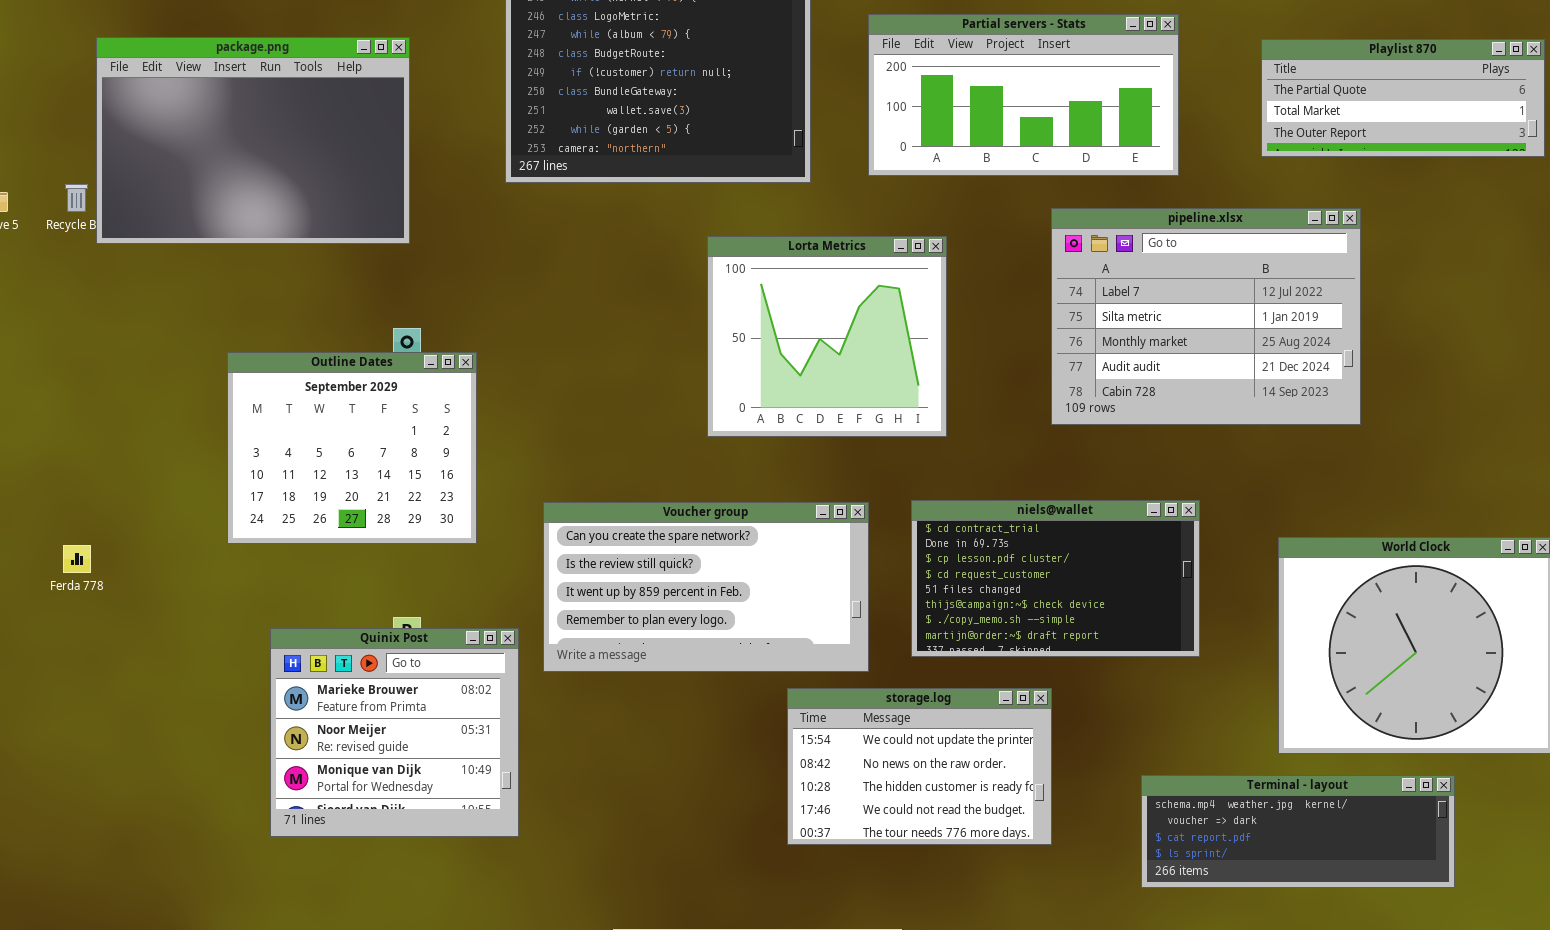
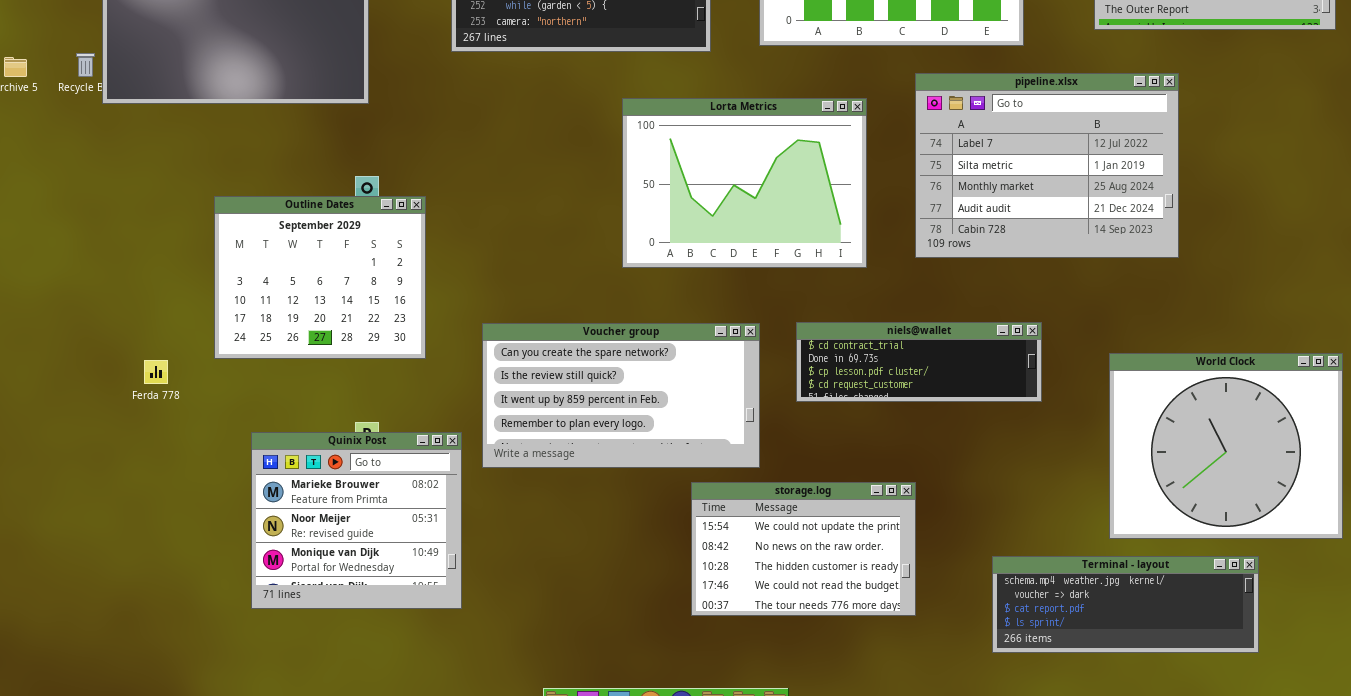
Lorta Metrics: [707,236,947,437] -> [622,98,867,268], resized
niels@wallet: [911,500,1200,657] -> [796,322,1042,402], resized
Ferda 778: [63,545,91,573] -> [144,360,168,384], moved

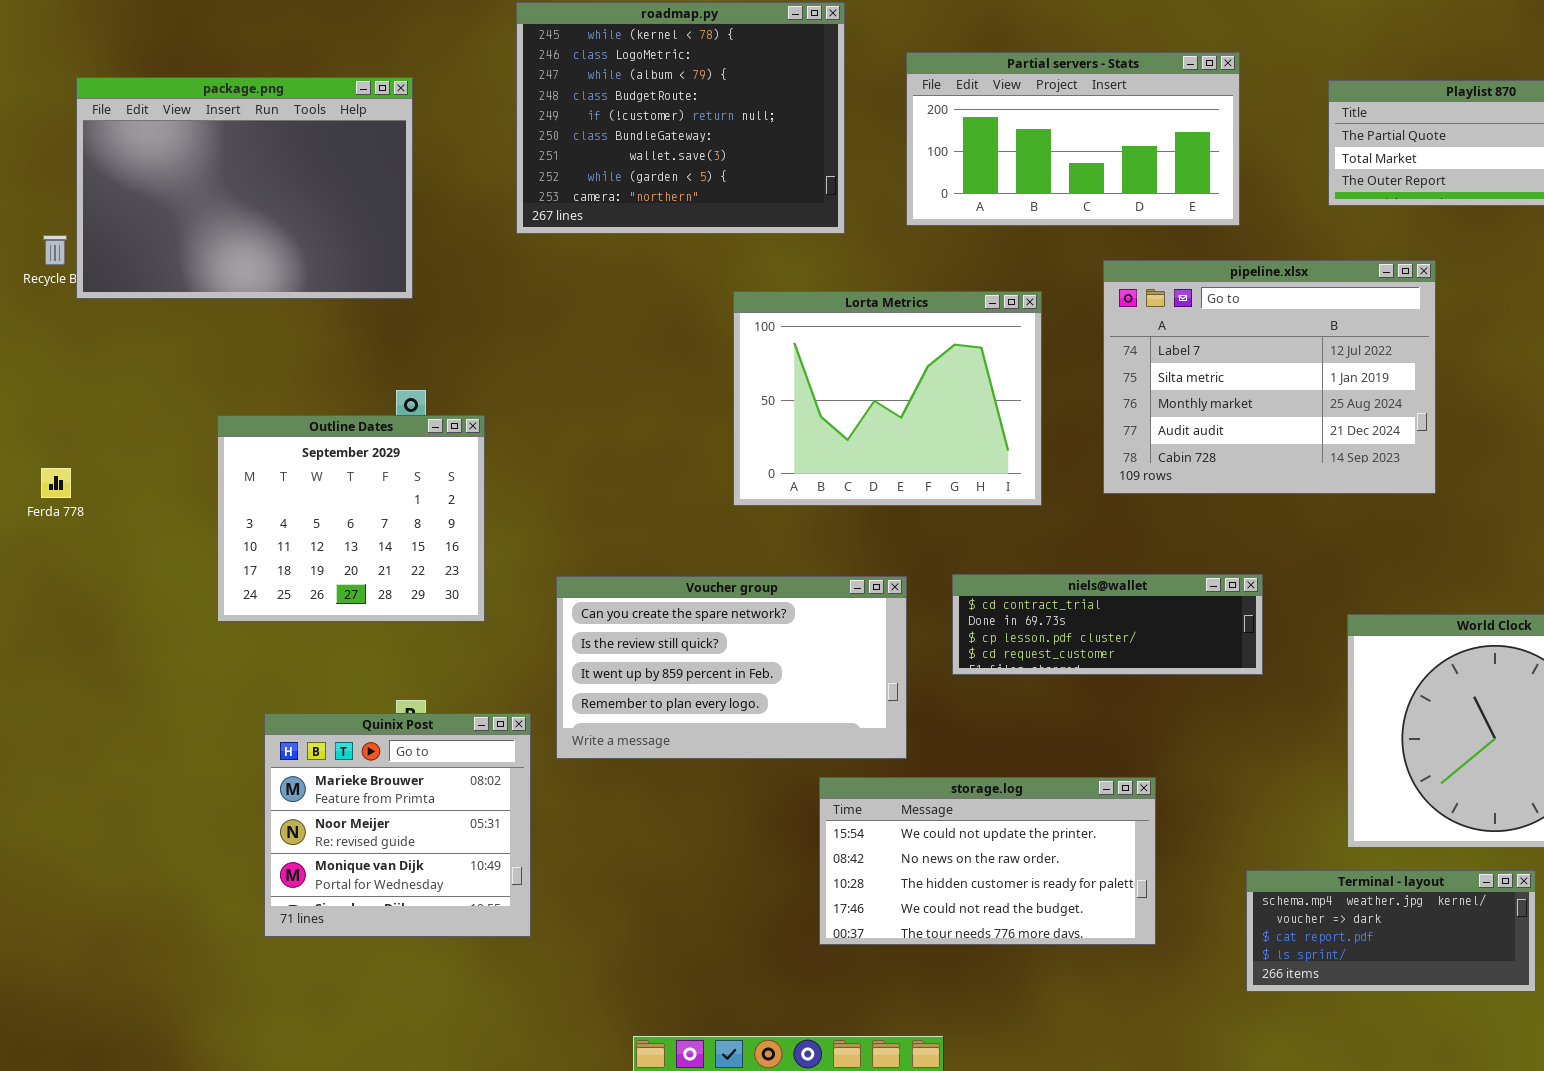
Ferda 778: [144,360,168,384] -> [41,468,71,498], moved
storage.log: [691,482,916,616] -> [819,777,1156,945], resized
Terminal - layout: [992,556,1259,653] -> [1246,870,1536,992], resized

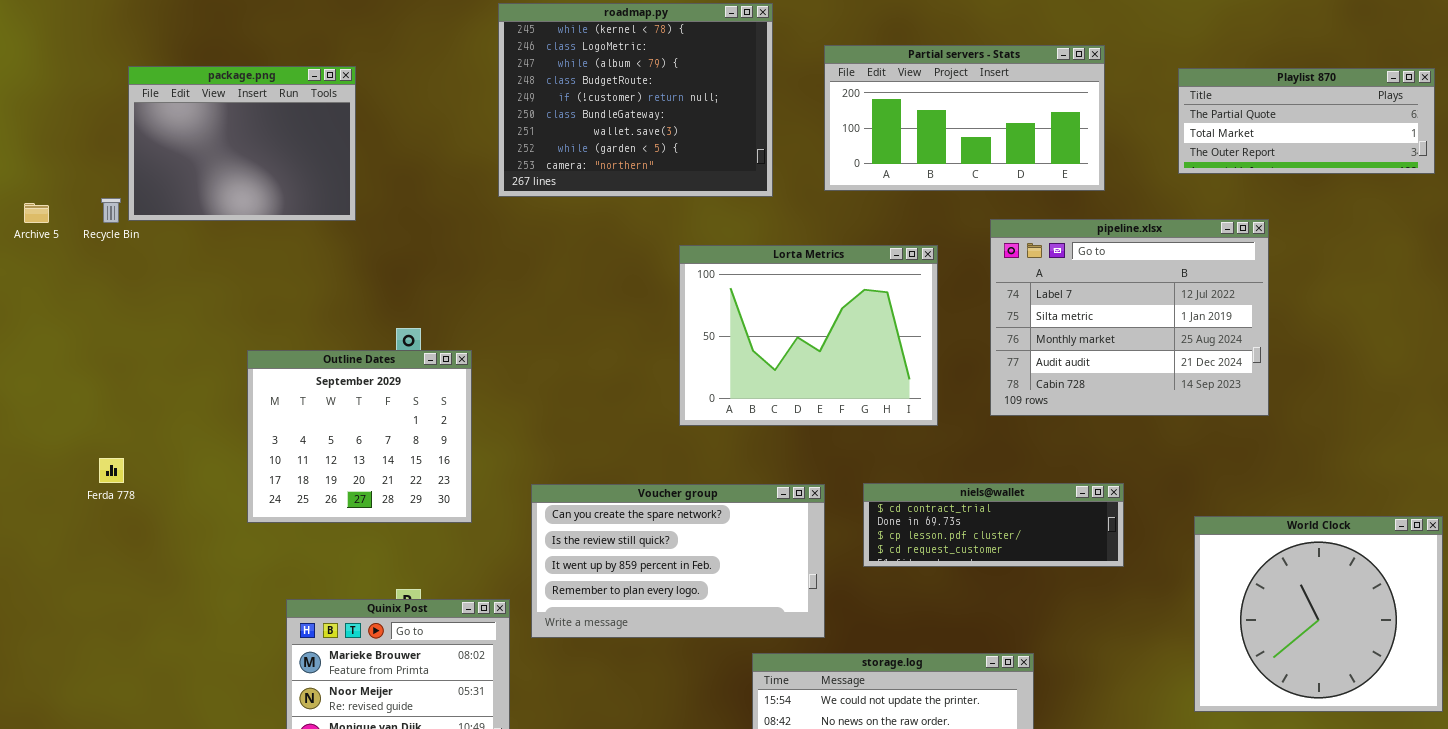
package.png: [76,77,413,299] -> [128,66,356,221], resized
Ferda 778: [41,468,71,498] -> [99,458,124,483], moved

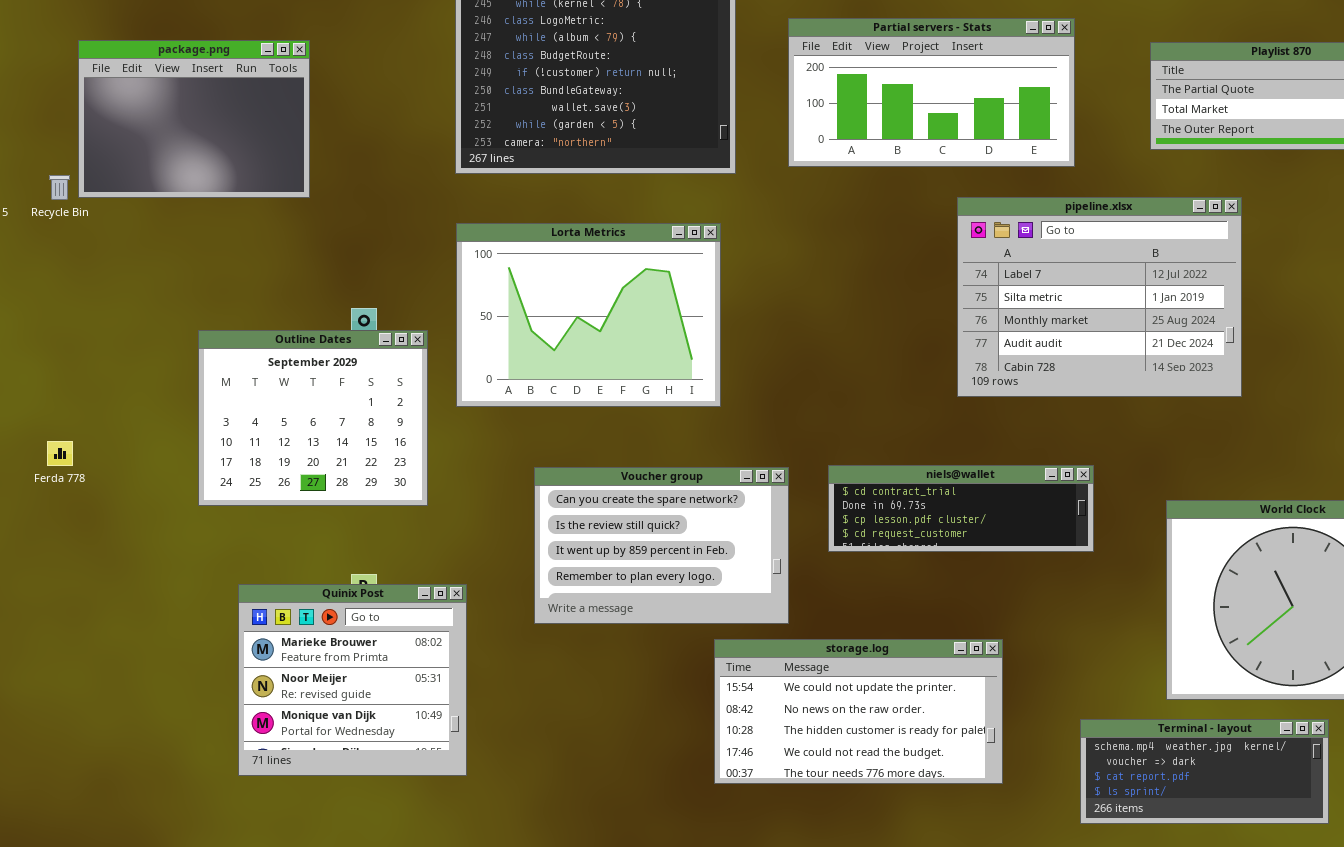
Lorta Metrics: [679,245,938,426] -> [456,223,721,407], moved
Voucher group: [531,484,825,638] -> [534,467,789,624], resized

